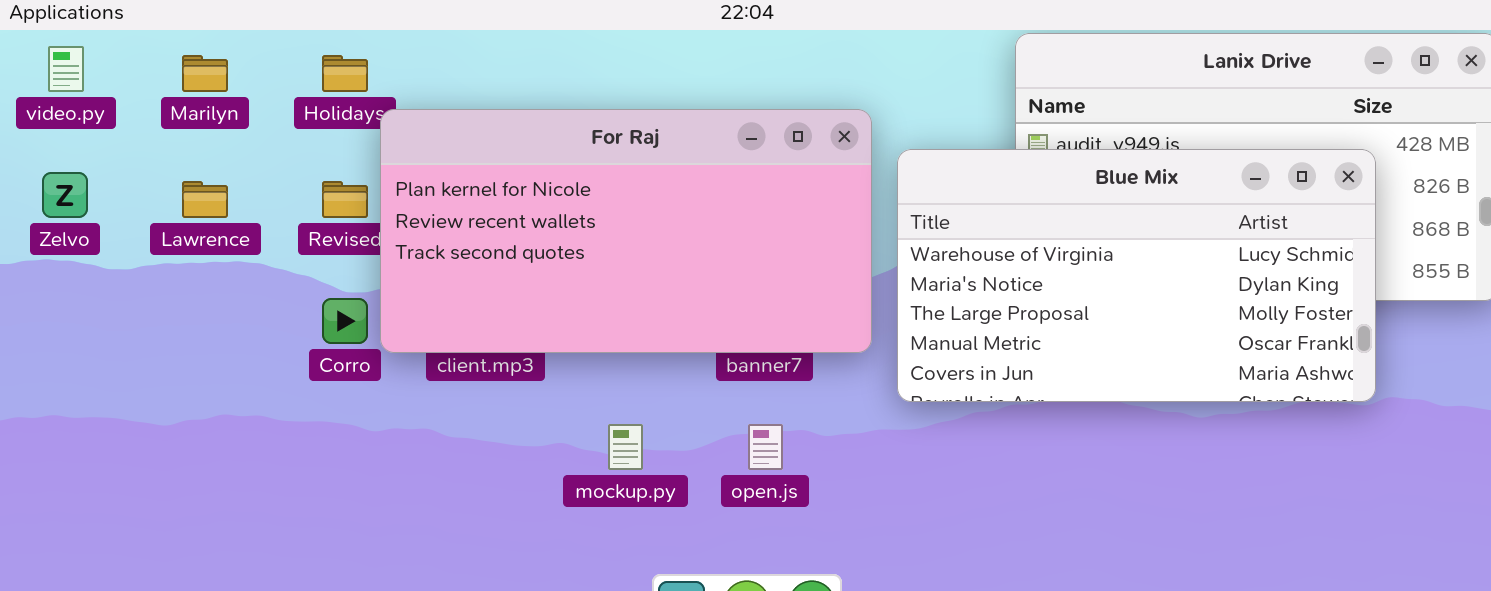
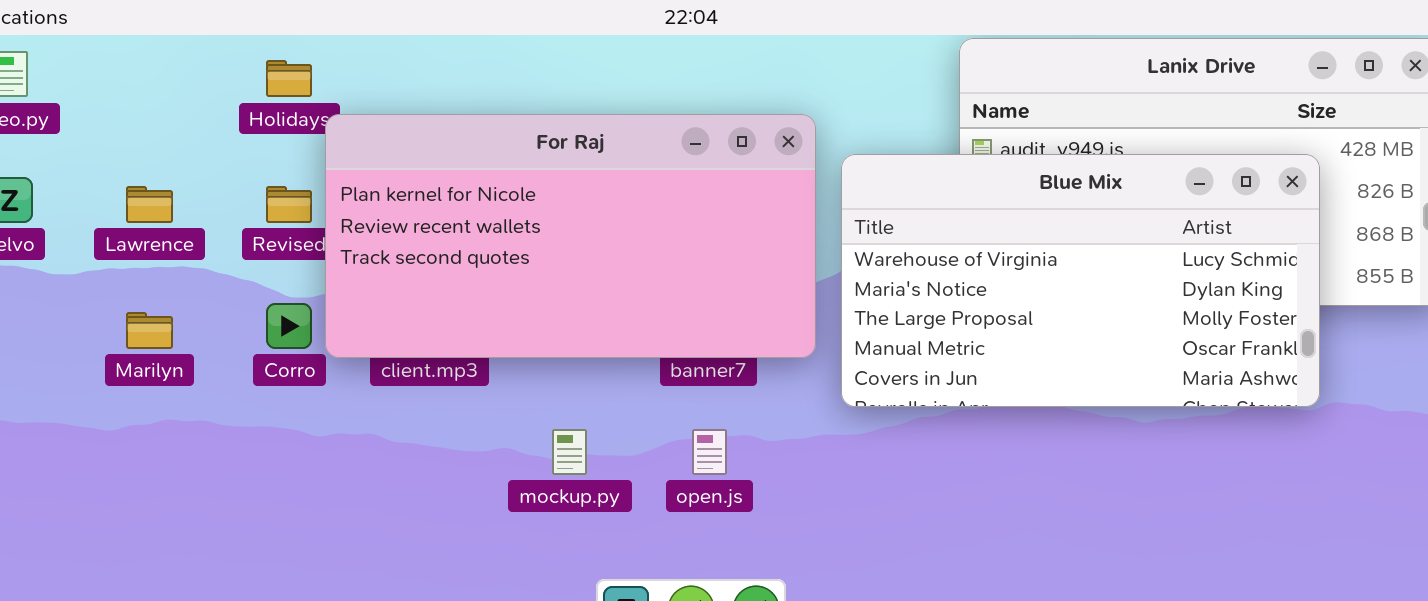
Marilyn: [182,55,228,92] -> [126,312,173,349], moved

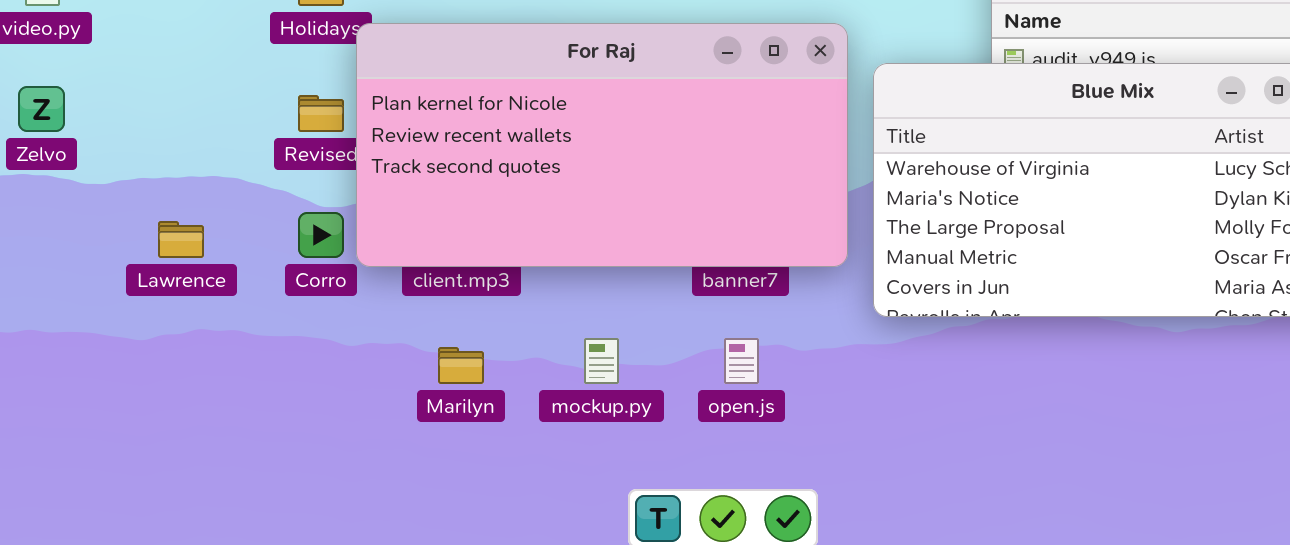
Lawrence: [126,186,173,223] -> [158,221,204,258], moved
Marilyn: [126,312,173,349] -> [438,347,484,384], moved

